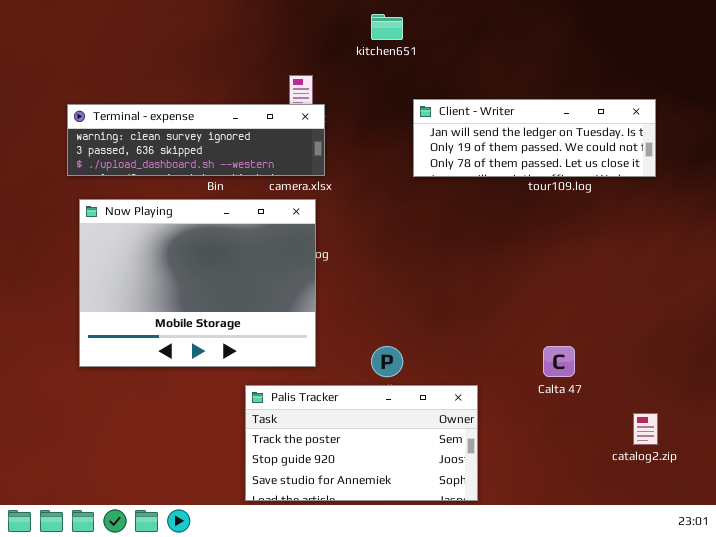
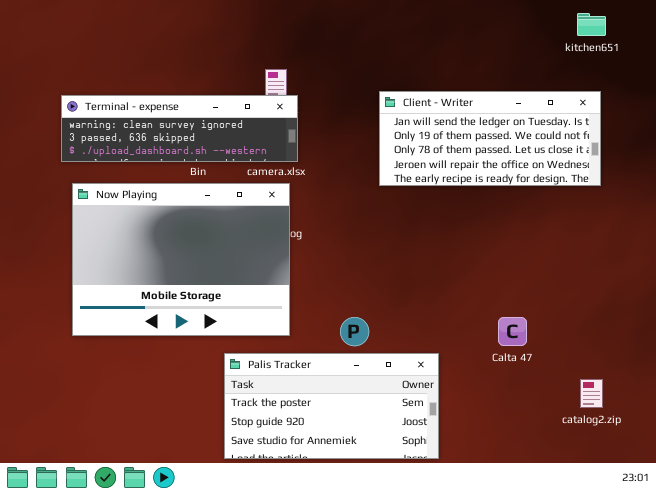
kitchen651: [371,14,403,40] -> [577,13,606,36], moved
Client - Writer: [413,99,656,177] -> [379,91,601,186], resized

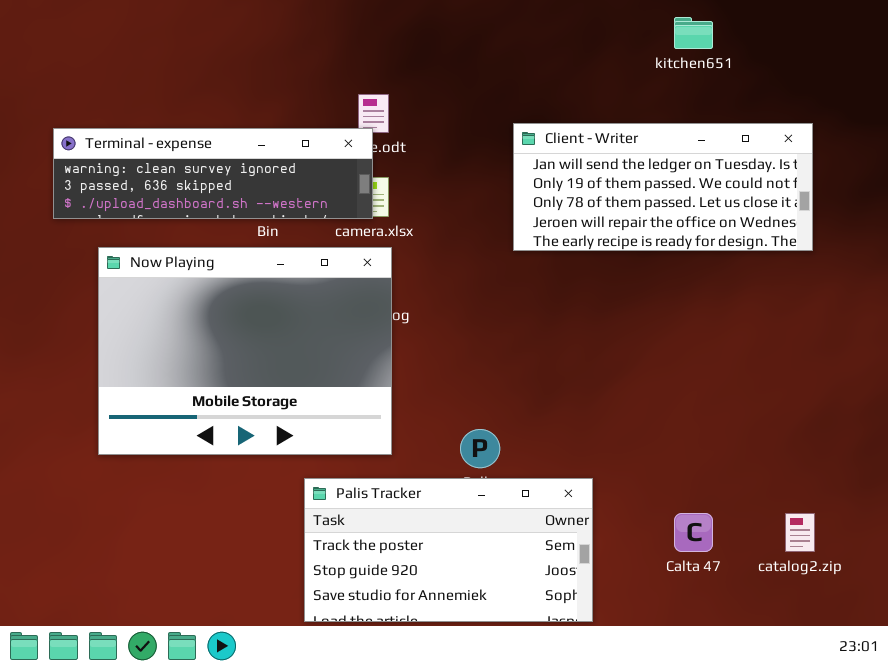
kitchen651: [577,13,606,36] -> [674,17,713,49], moved
Terminal - expense: [61,95,298,162] -> [53,128,373,219], moved
Calta 47: [498,317,527,346] -> [674,513,713,552], moved

